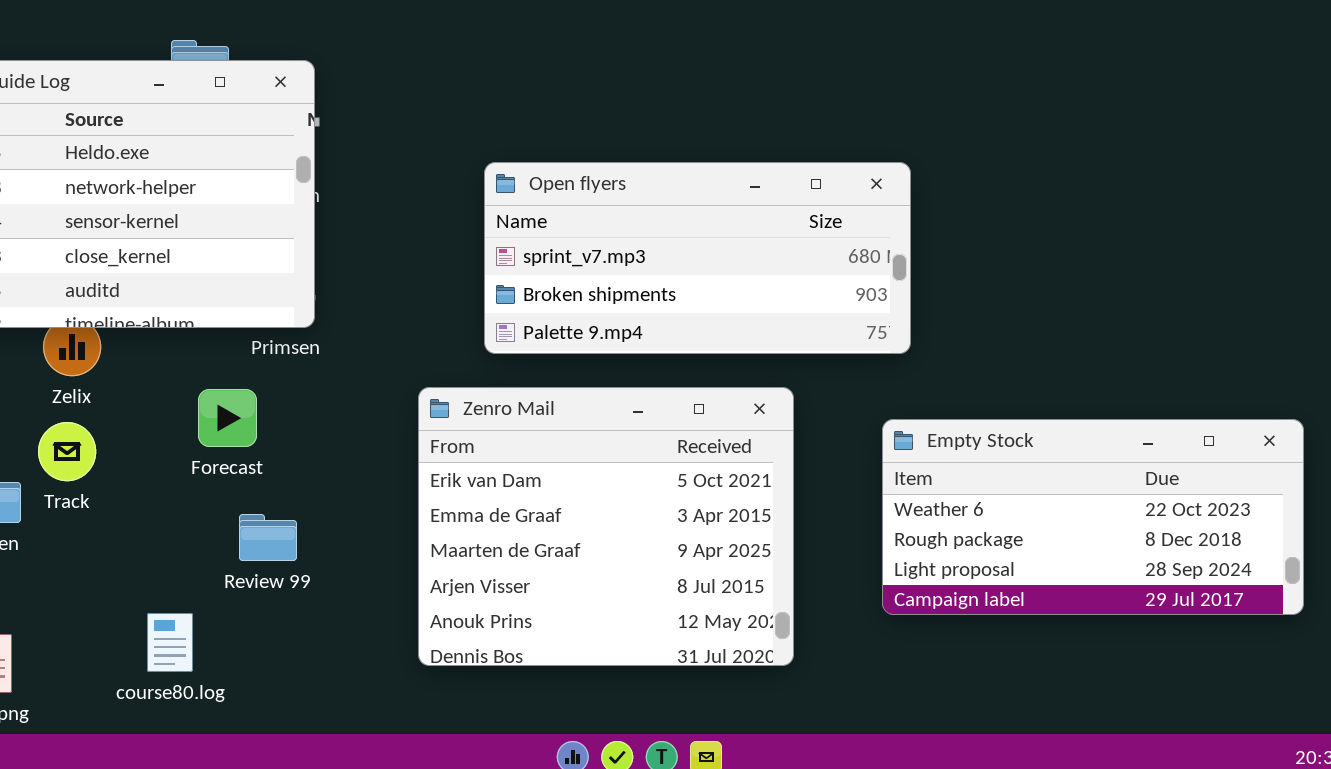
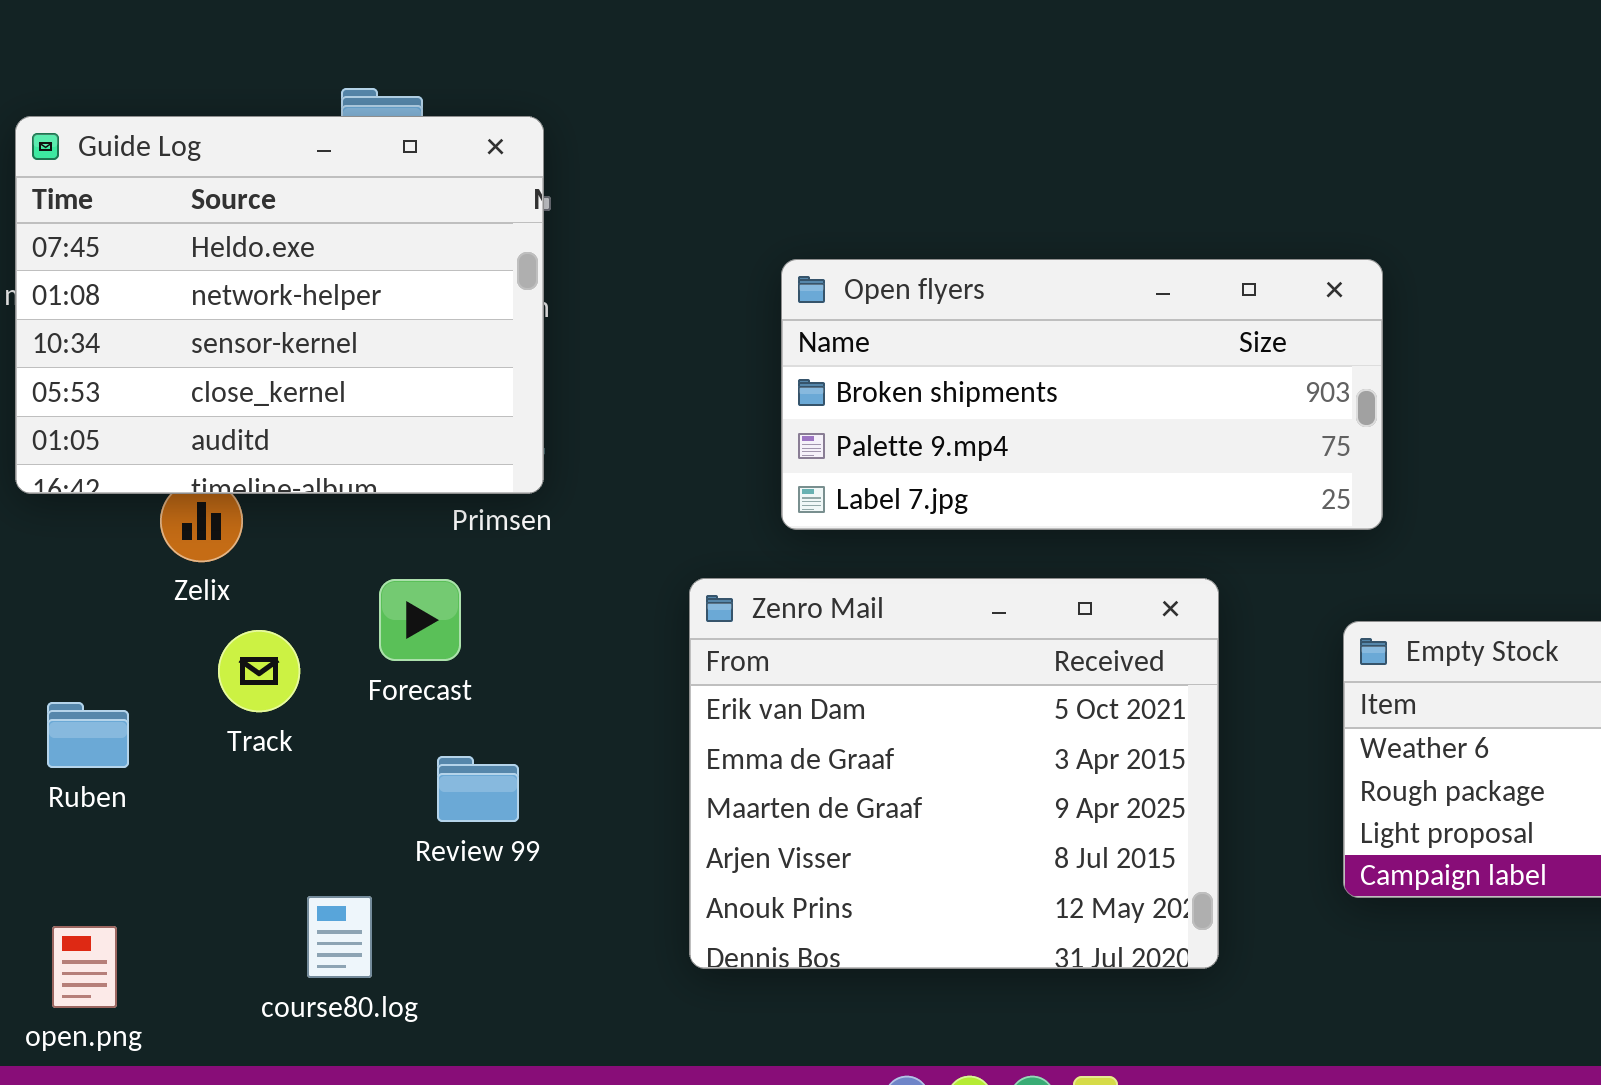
Open flyers: [484,162,911,354] -> [781,259,1383,530], scrolled down 1 row
Track: [38,422,96,481] -> [218,630,300,712], moved

